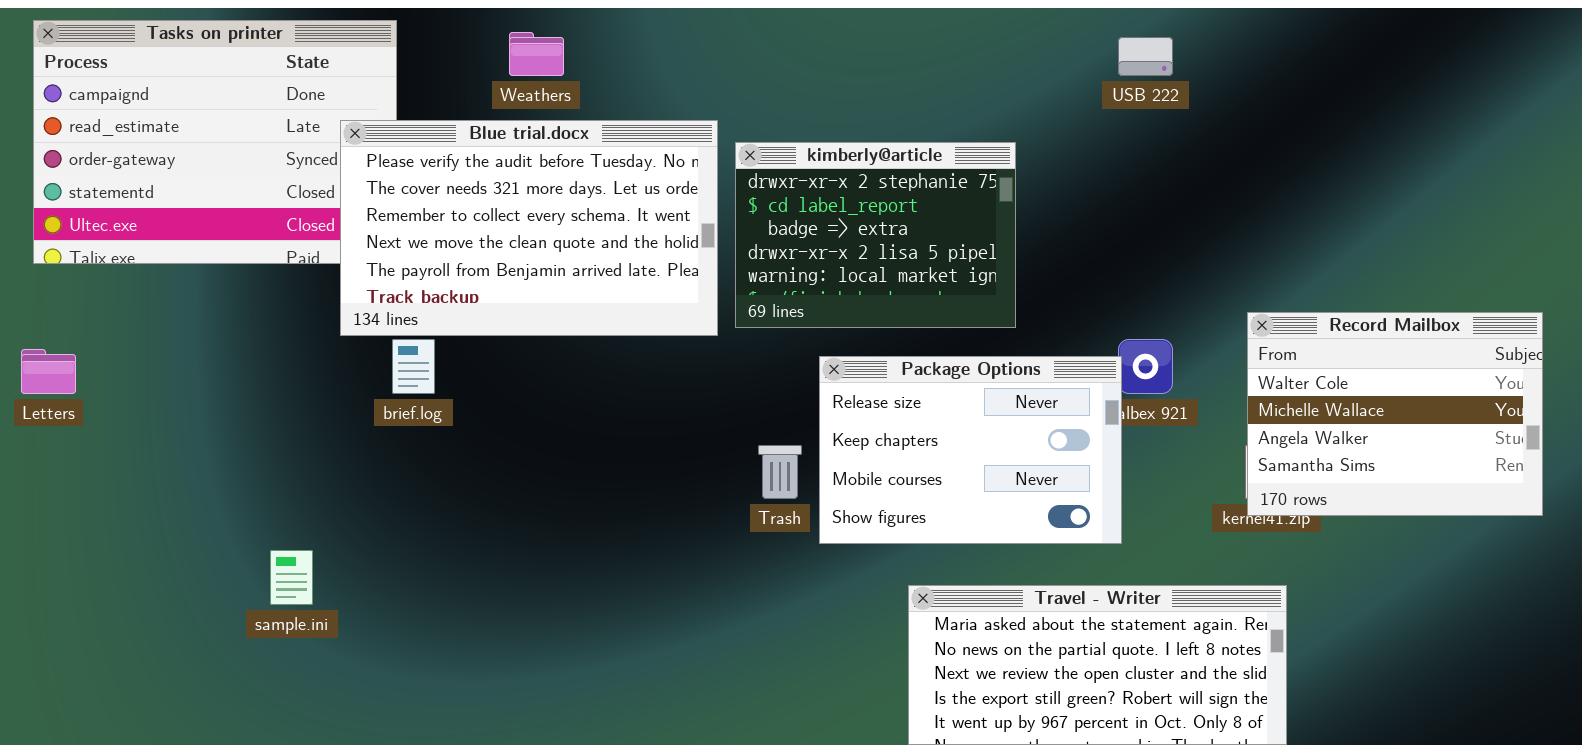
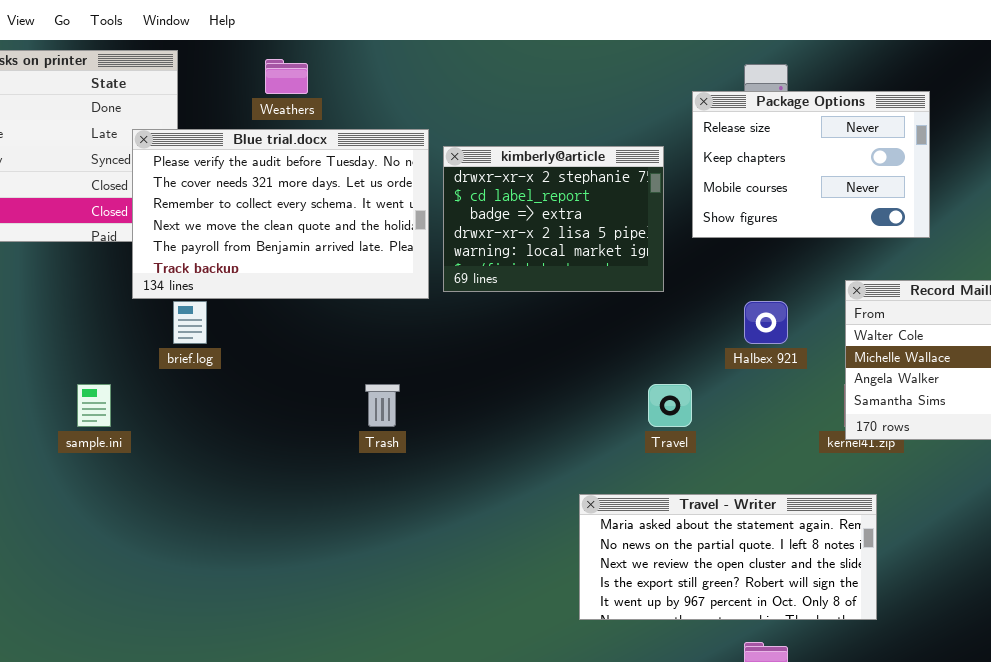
Package Options: [819,356,1122,544] -> [692,91,930,238], moved
Trash: [758,445,802,499] -> [365,384,400,427], moved
sample.ini: [270,550,313,605] -> [77,384,111,427], moved

